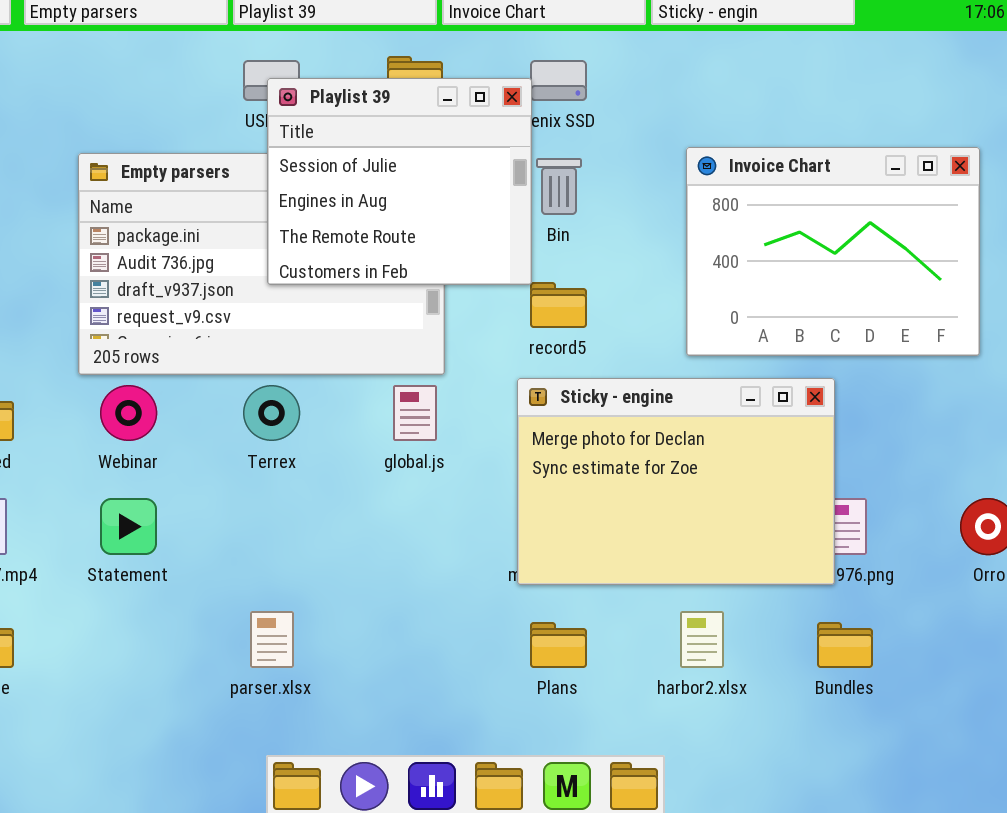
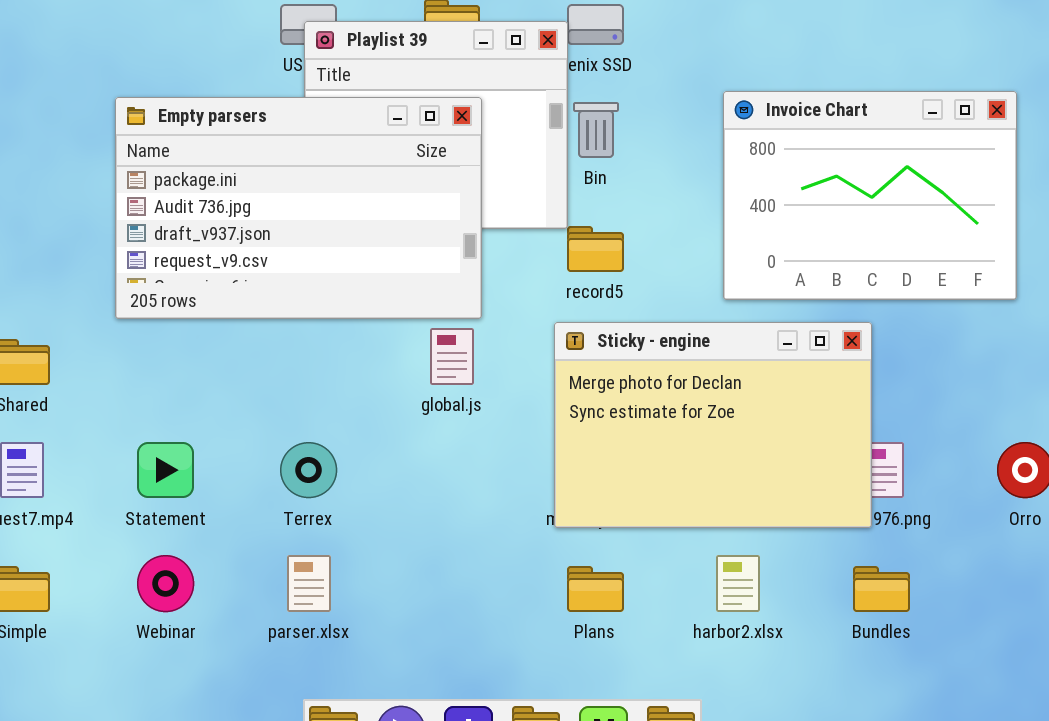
Empty parsers: [78,153,445,375] -> [115,97,482,319], raised
Webinar: [100,385,157,441] -> [137,555,194,612], moved
Terrex: [243,385,300,441] -> [280,442,337,498], moved

